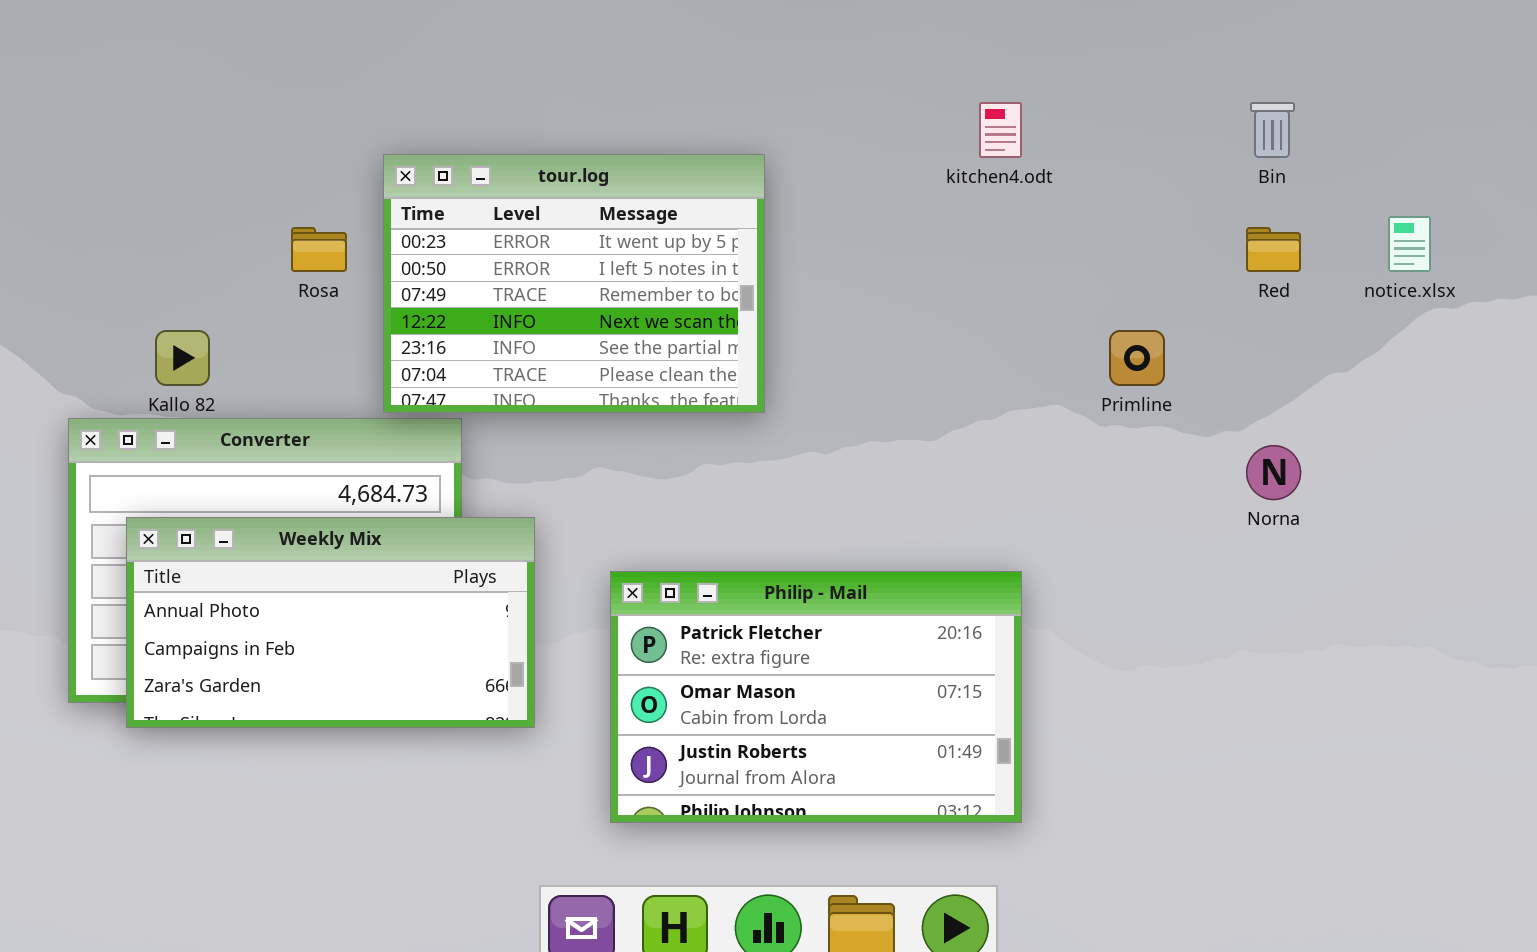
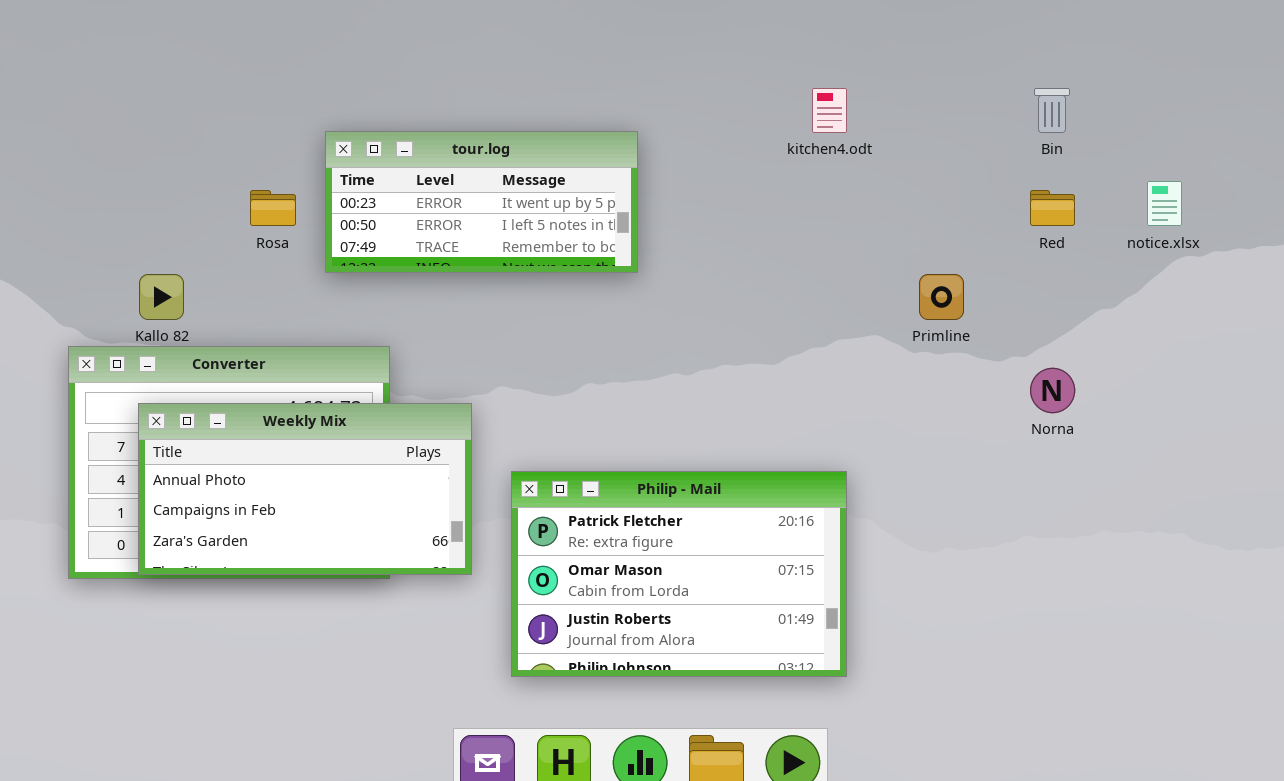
tour.log: [383,154,765,413] -> [325,131,638,273], resized
Weekly Mix: [126,517,535,728] -> [138,403,472,575], moved

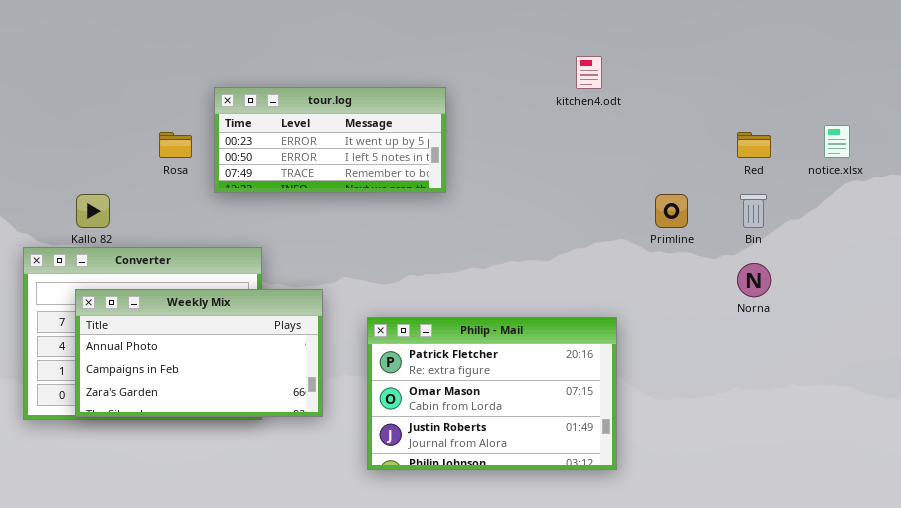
Bin: [1034,88,1070,133] -> [740,194,767,228], moved
Philip - Mail: [511,471,847,677] -> [367,317,617,470], moved

